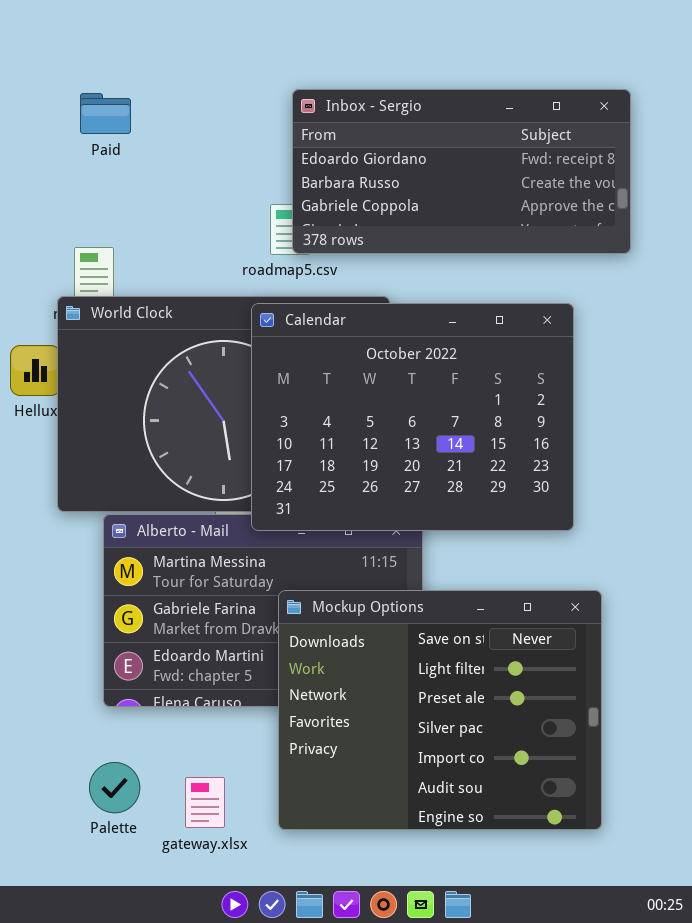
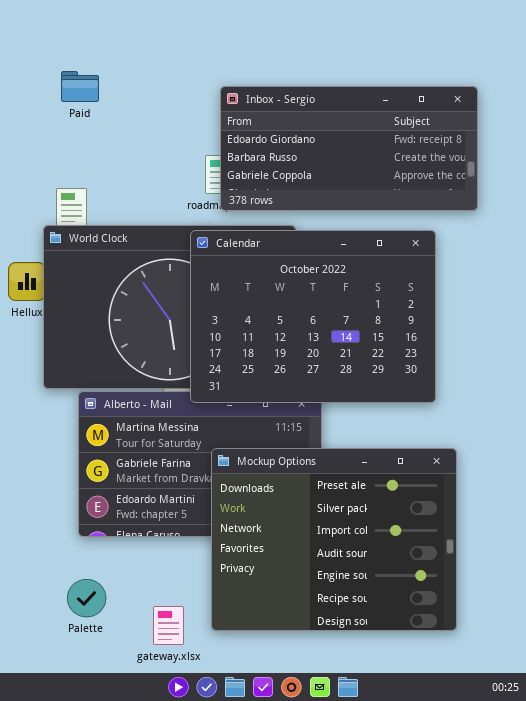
Inbox - Sergio: [292,89,631,254] -> [220,86,478,211], moved
Mockup Options: [278,590,602,830] -> [211,448,457,631], scrolled down 2 rows
gateway.xlsx: [185,777,225,828] -> [153,606,184,645], moved

